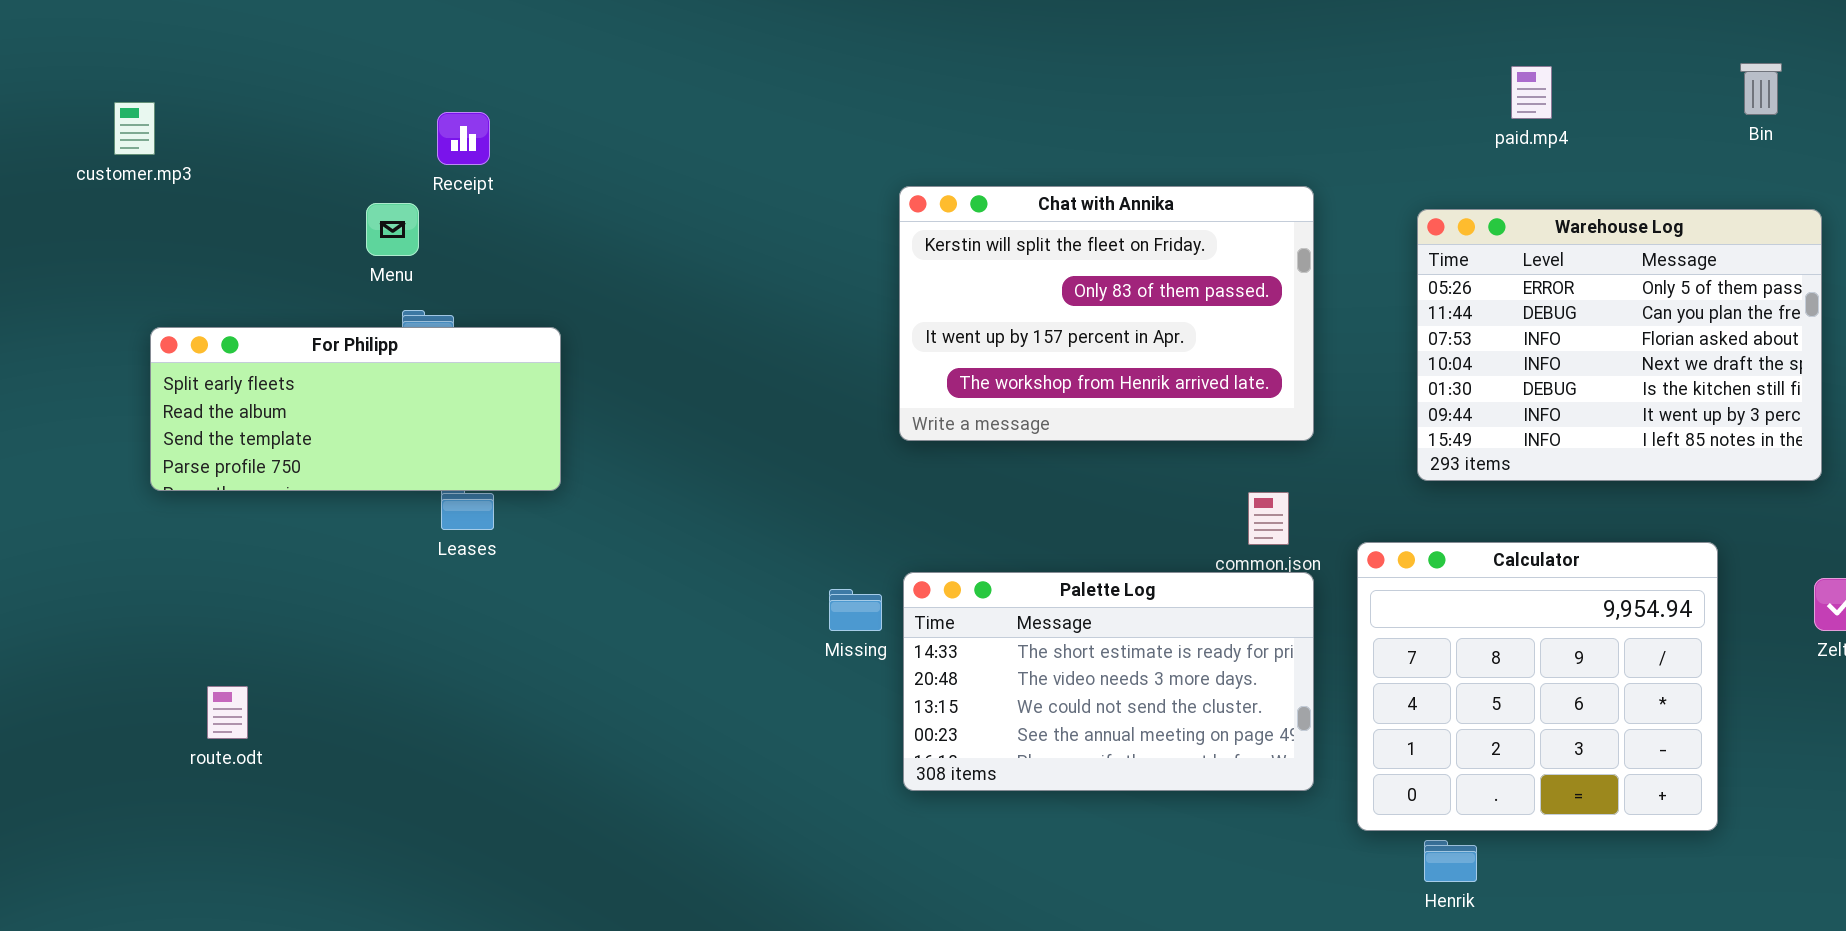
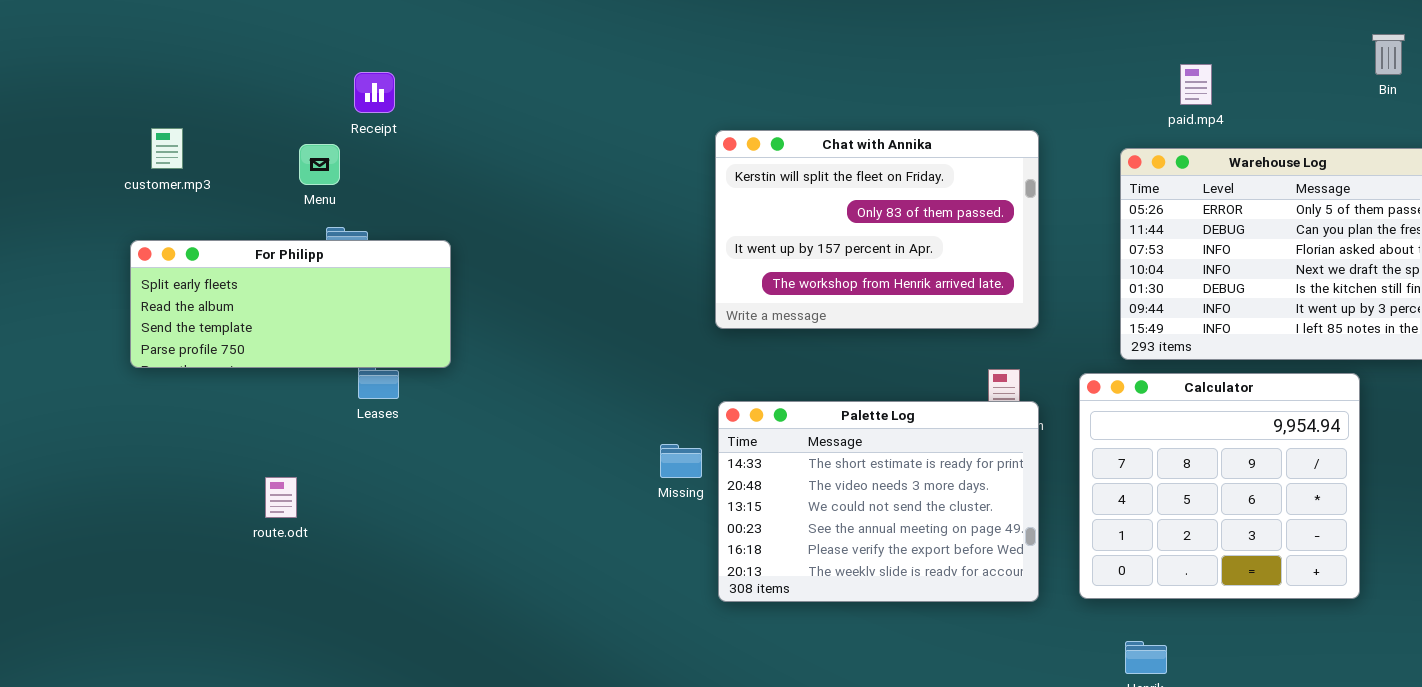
paid.mp4: [1511,66,1552,119] -> [1180,64,1212,105], moved
customer.mp3: [114,102,155,155] -> [151,128,183,169], moved
Calculator: [1357,542,1718,831] -> [1079,373,1360,599], moved
Palette Log: [903,572,1314,791] -> [718,401,1039,602], resized
route.odt: [207,686,248,739] -> [265,477,297,518], moved

